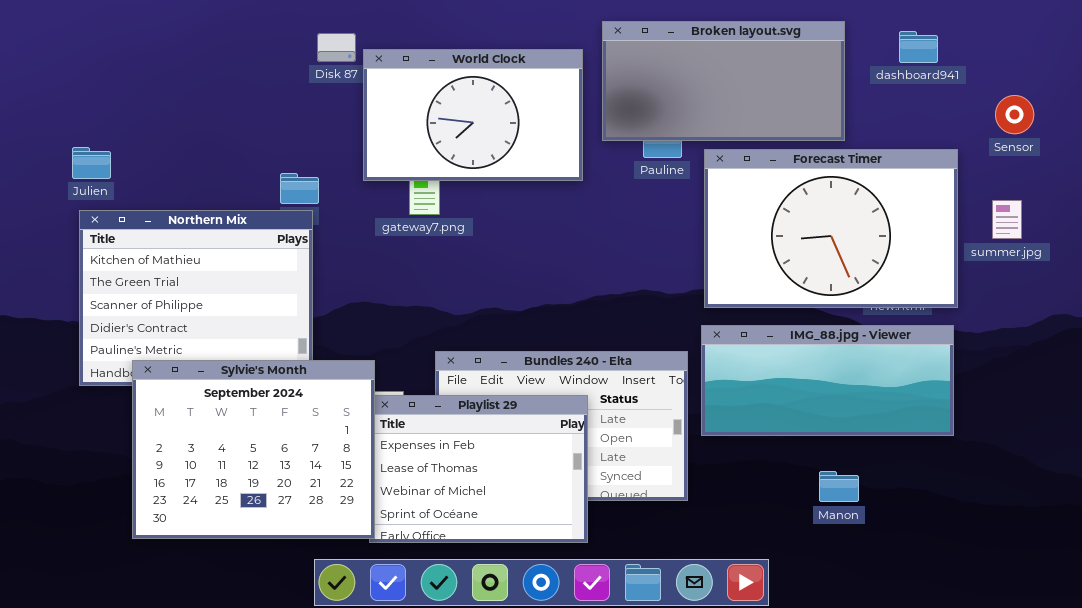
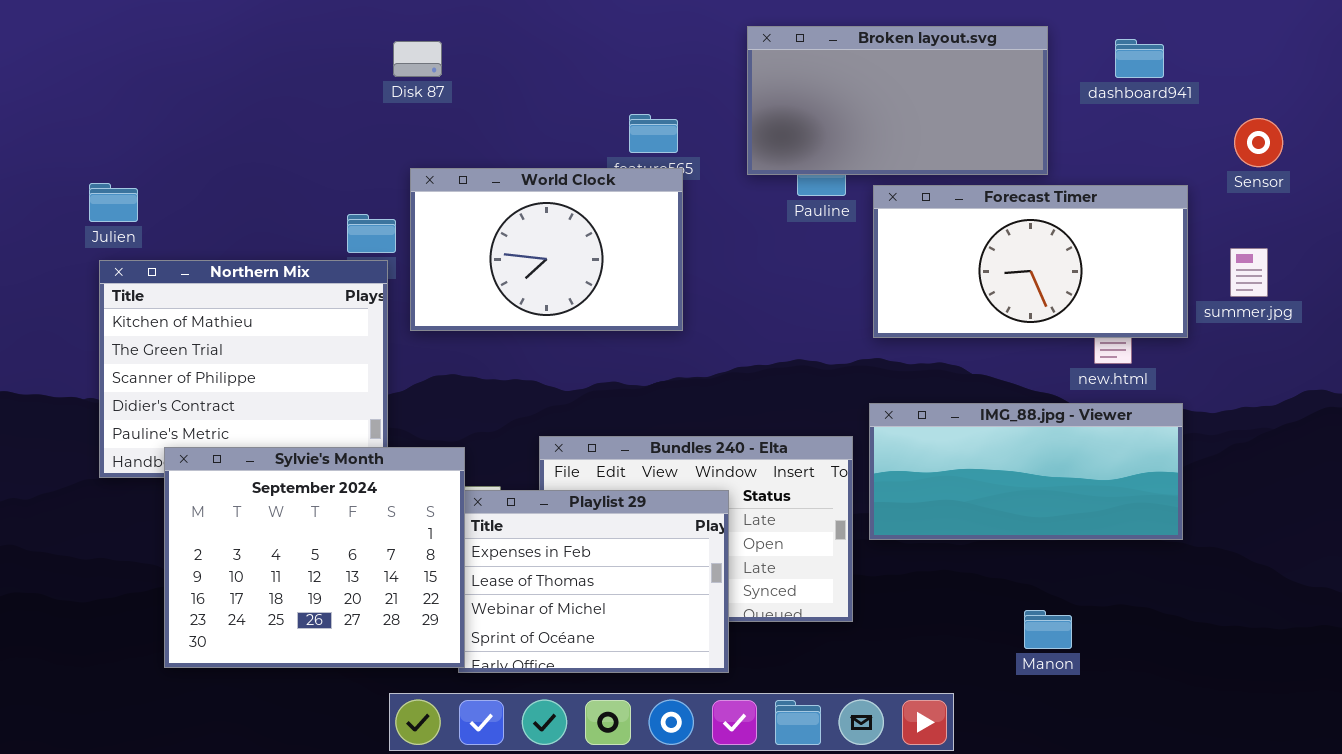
World Clock: [363,49,583,181] -> [410,168,683,331], moved
Forecast Timer: [704,149,958,308] -> [873,185,1188,338], resized
Manon: [819,471,859,502] -> [1024,610,1072,649], moved

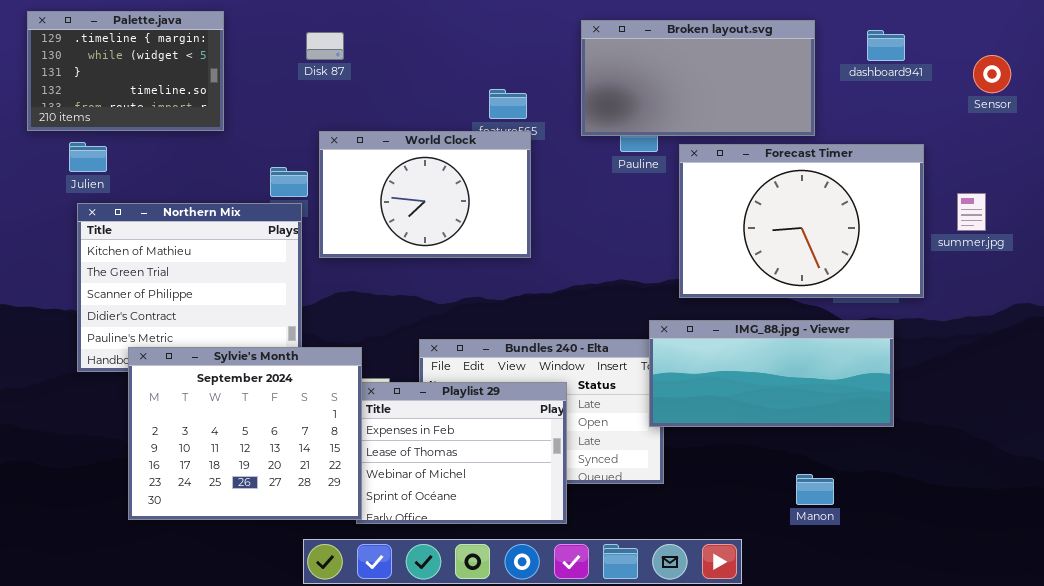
Palette.java: none -> [27,11,224,131], opened
Sensor: [1234,118,1283,167] -> [973,55,1011,93], moved
Forecast Timer: [873,185,1188,338] -> [679,144,924,298], resized
IMG_88.jpg - Viewer: [869,403,1183,540] -> [649,320,894,427], moved

